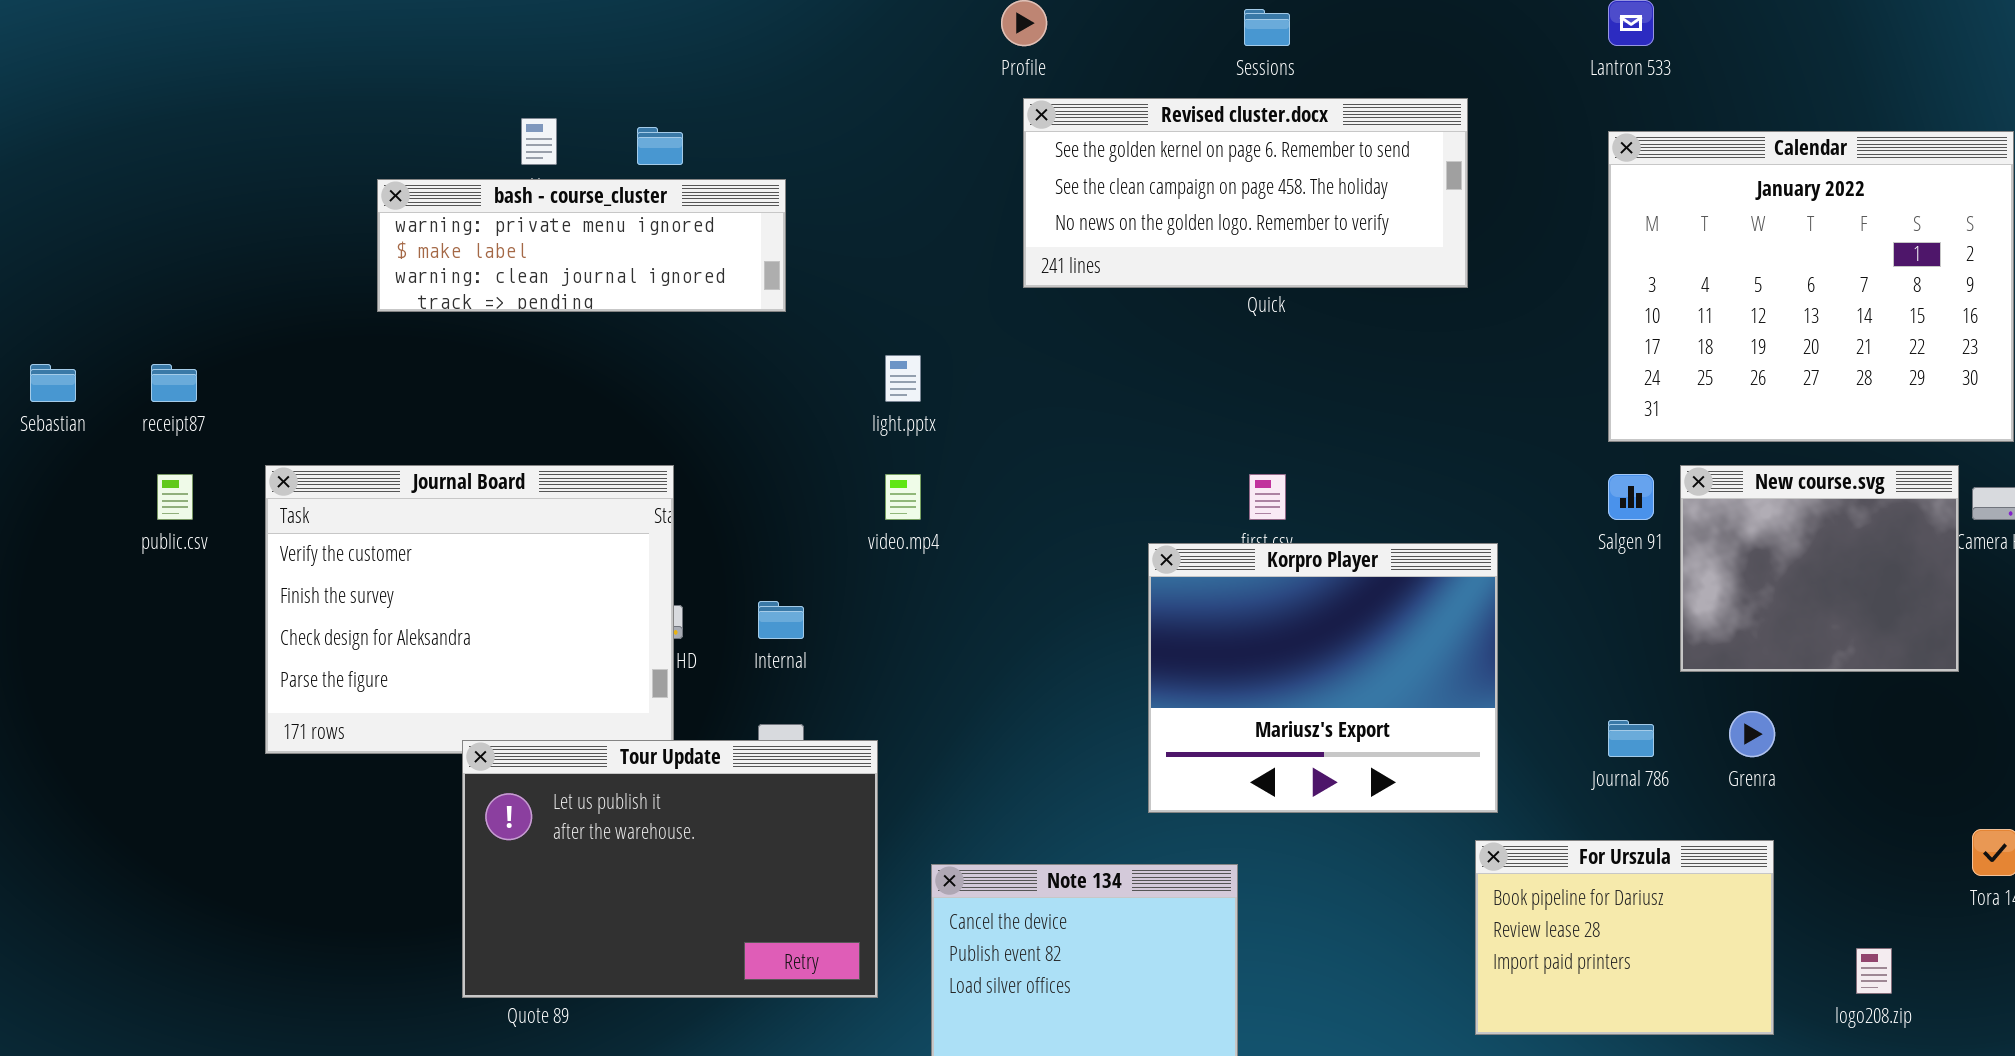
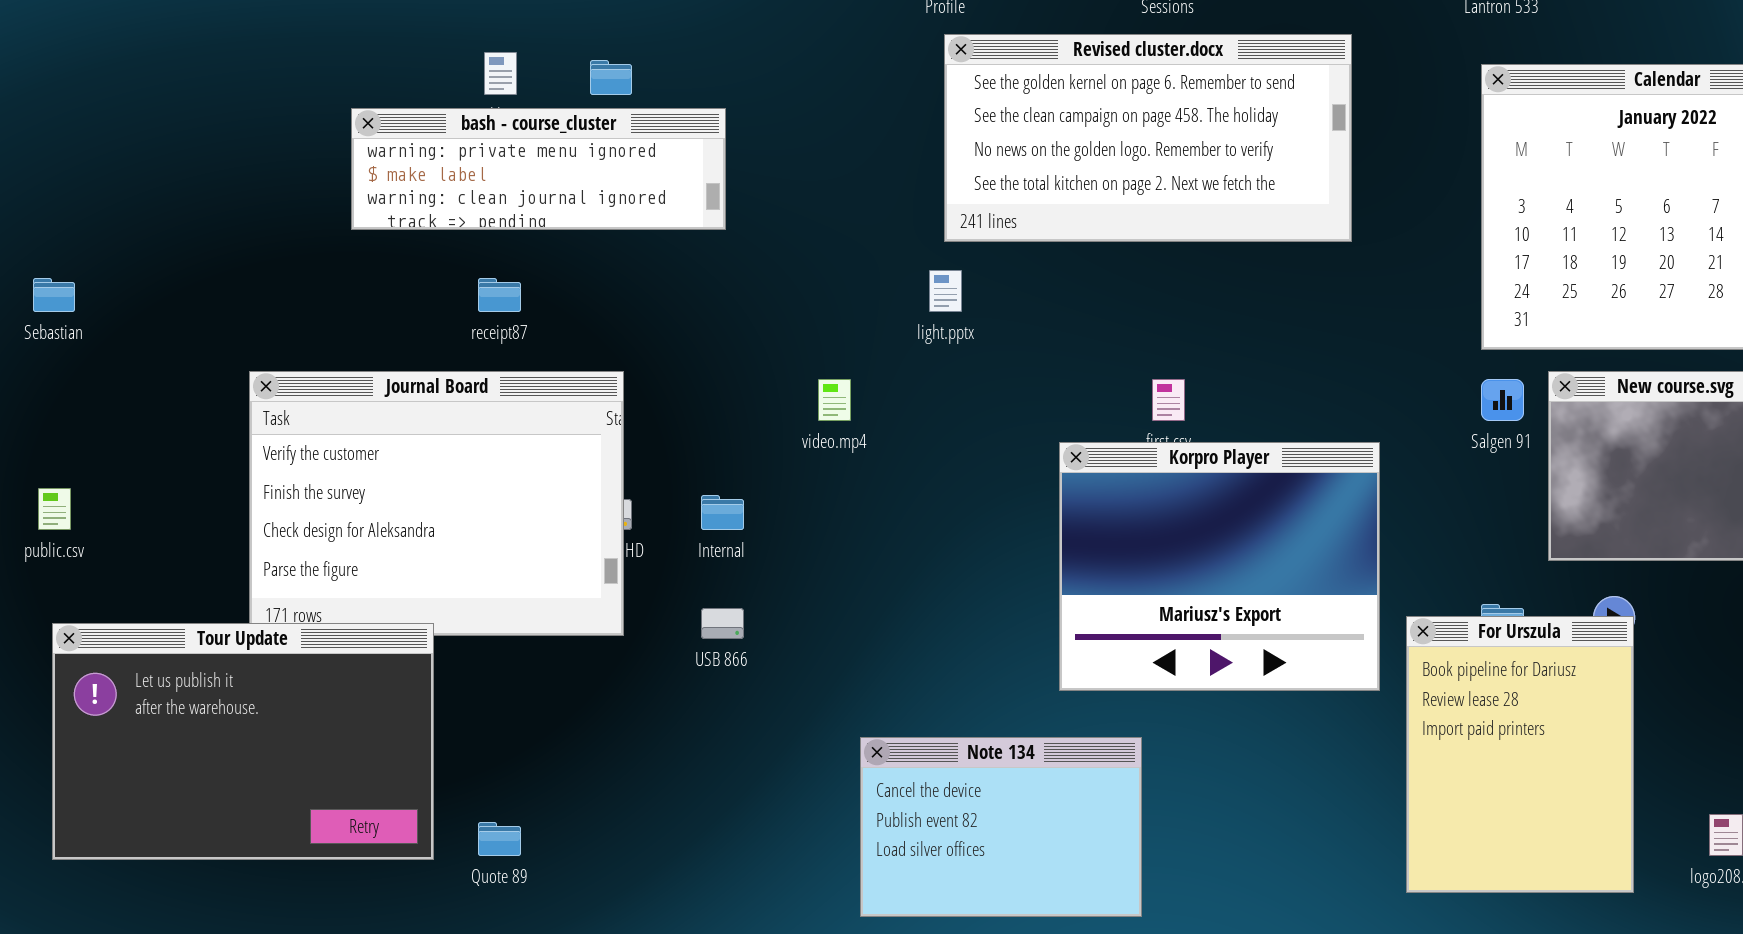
Revised cluster.docx: [1023,98,1468,288] -> [944,34,1352,242], resized
light.pptx: [885,355,921,402] -> [929,270,962,312], moved
receipt87: [151,364,197,402] -> [478,278,521,312], moved
public.csv: [157,474,193,520] -> [38,488,71,530], moved
Tour Update: [462,740,878,998] -> [52,623,434,860], moved
For Urszula: [1475,840,1774,1035] -> [1406,616,1634,893], resized

